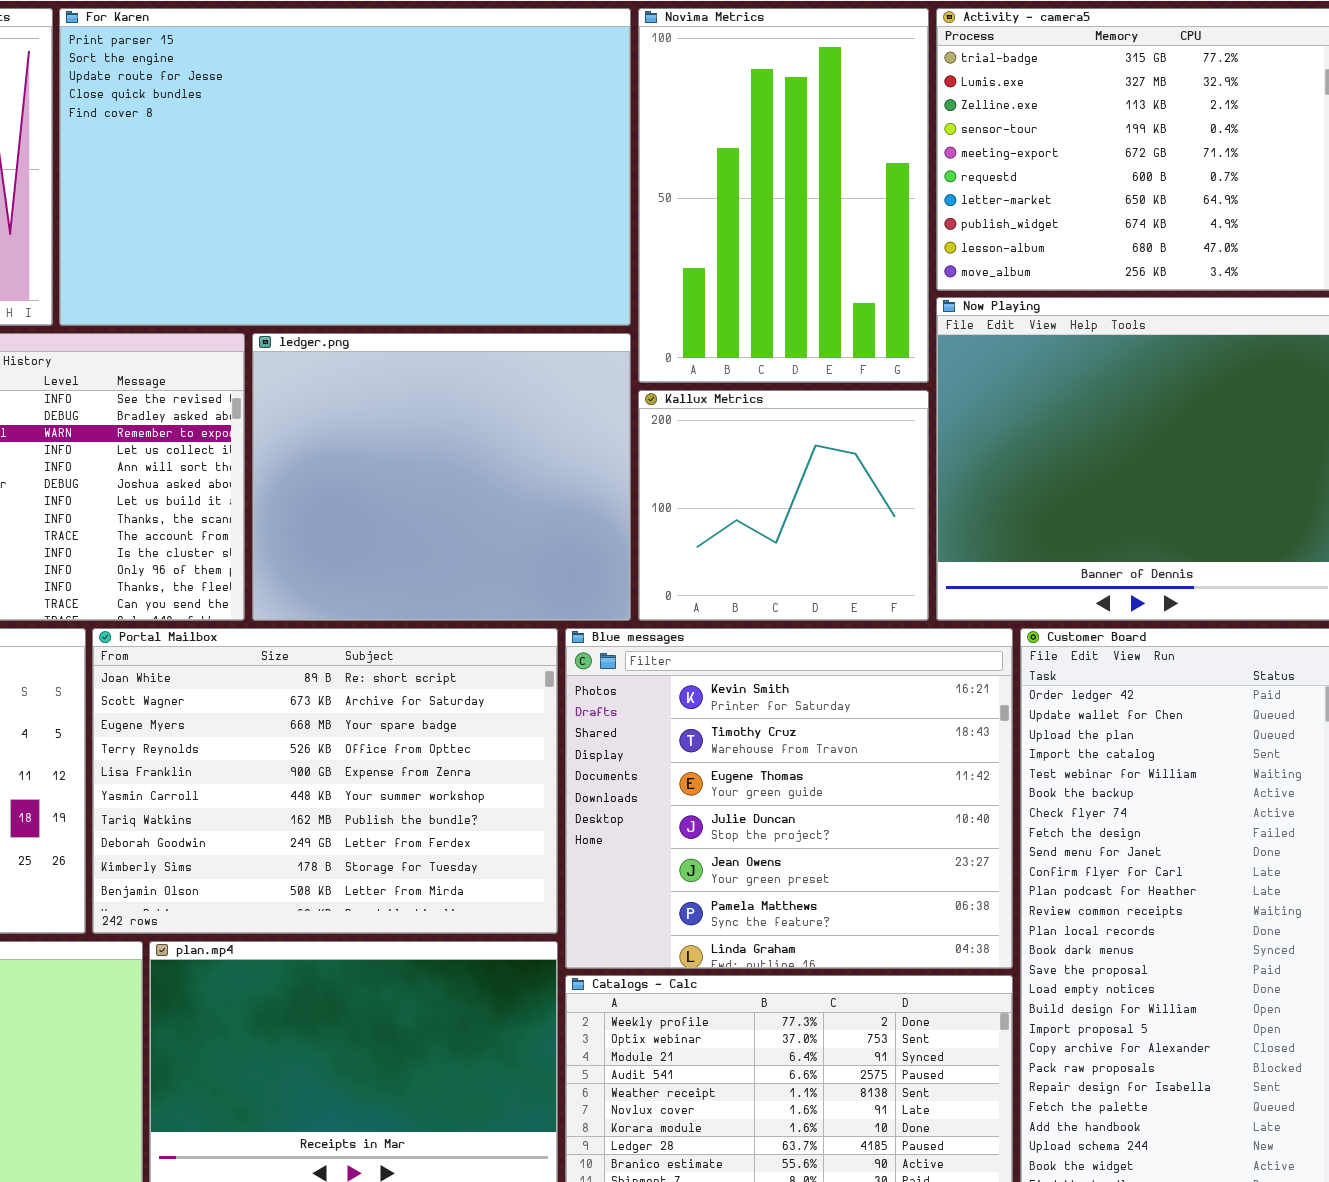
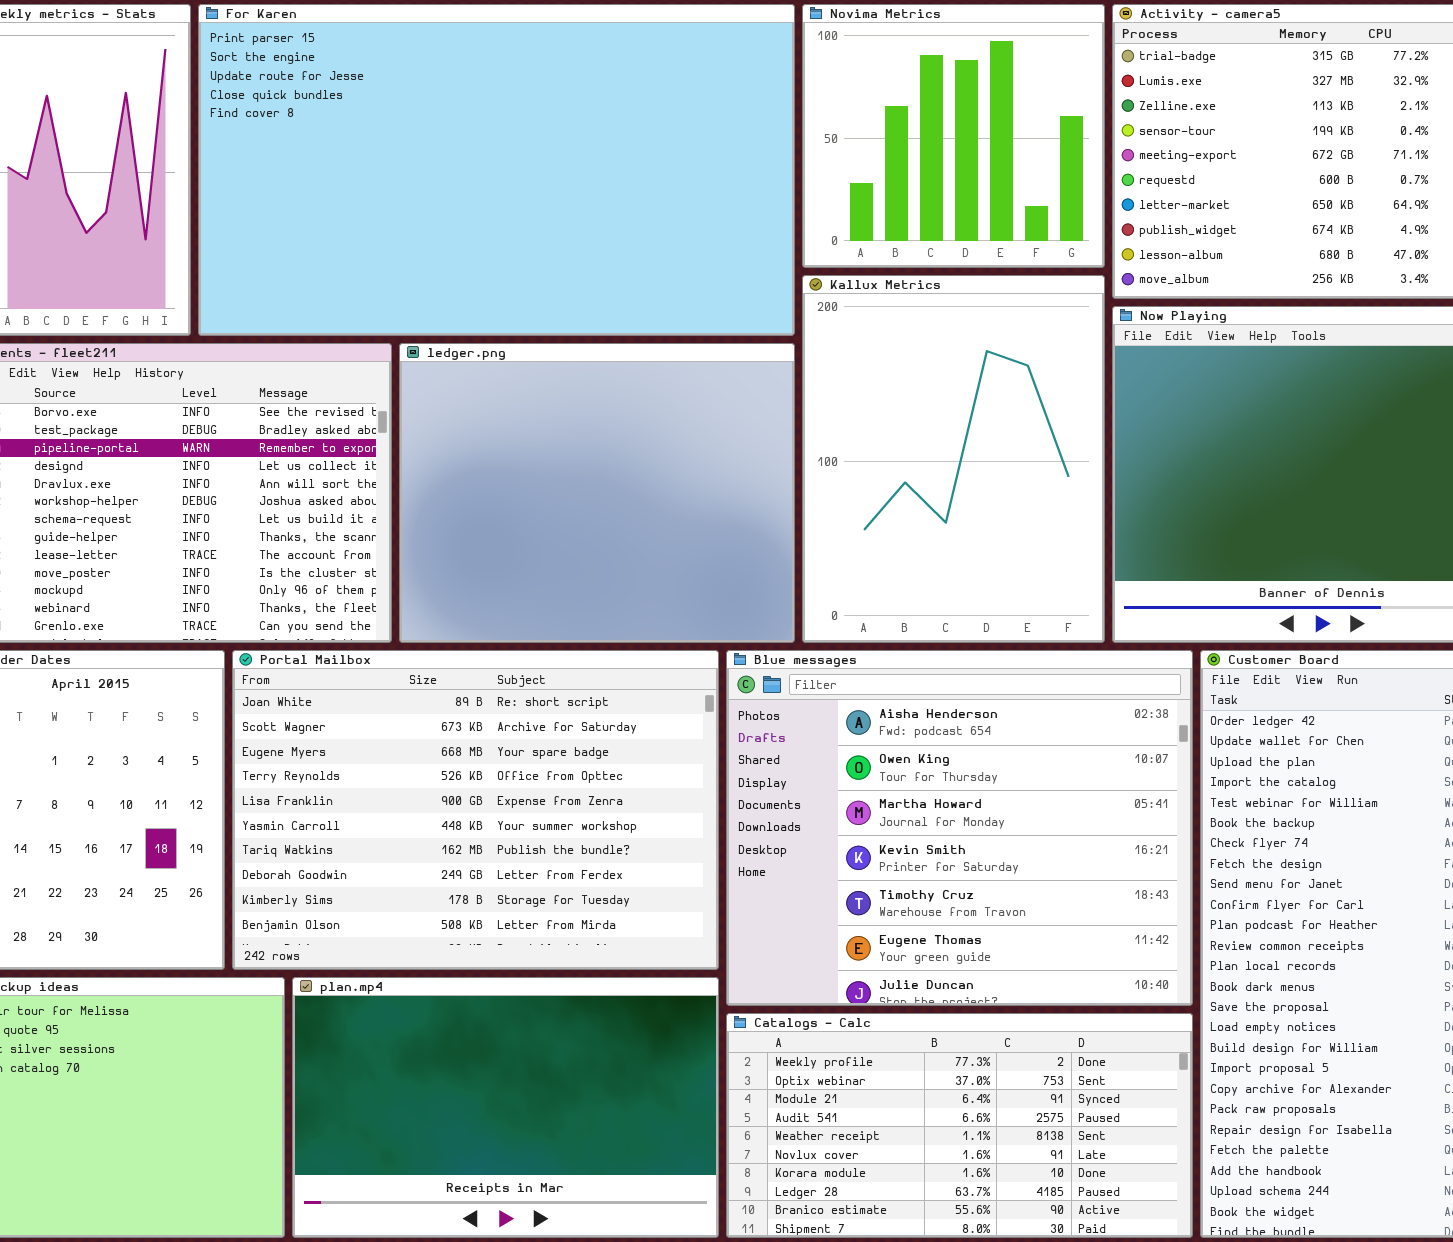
Novima Metrics: [638,8,929,383] -> [802,4,1105,268], resized
Kallux Metrics: [638,390,929,621] -> [802,275,1105,643], resized
Blue messages: [565,628,1013,969] -> [726,650,1193,1006], scrolled up 3 rows

